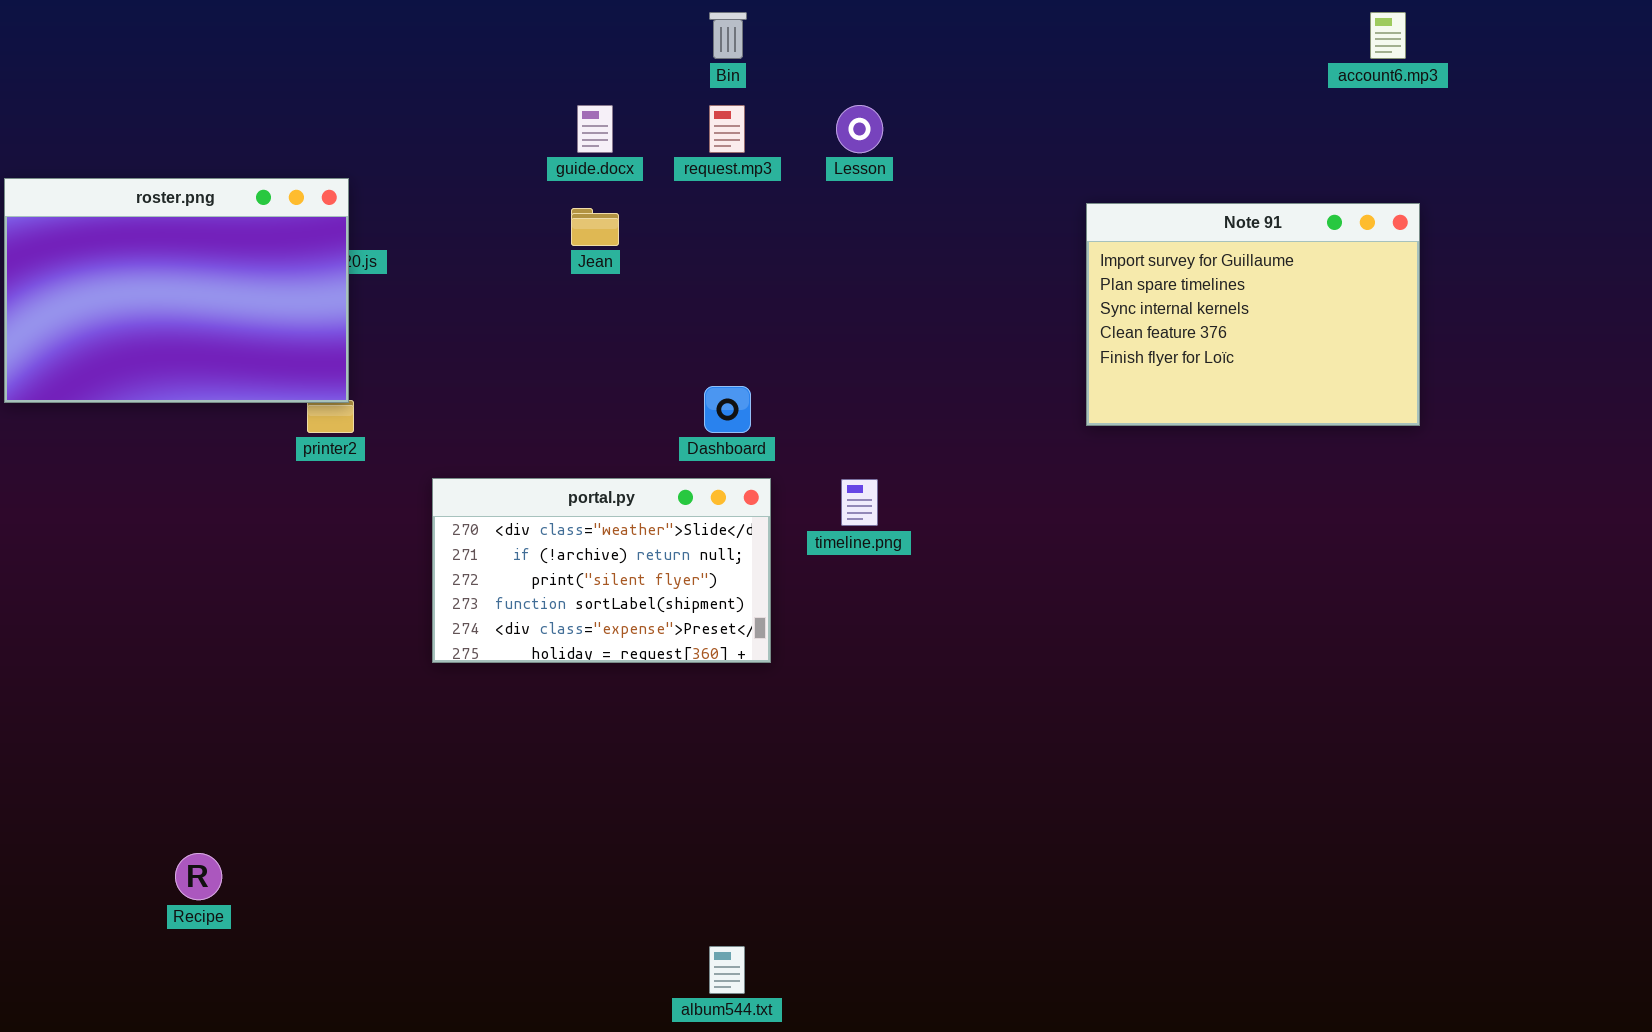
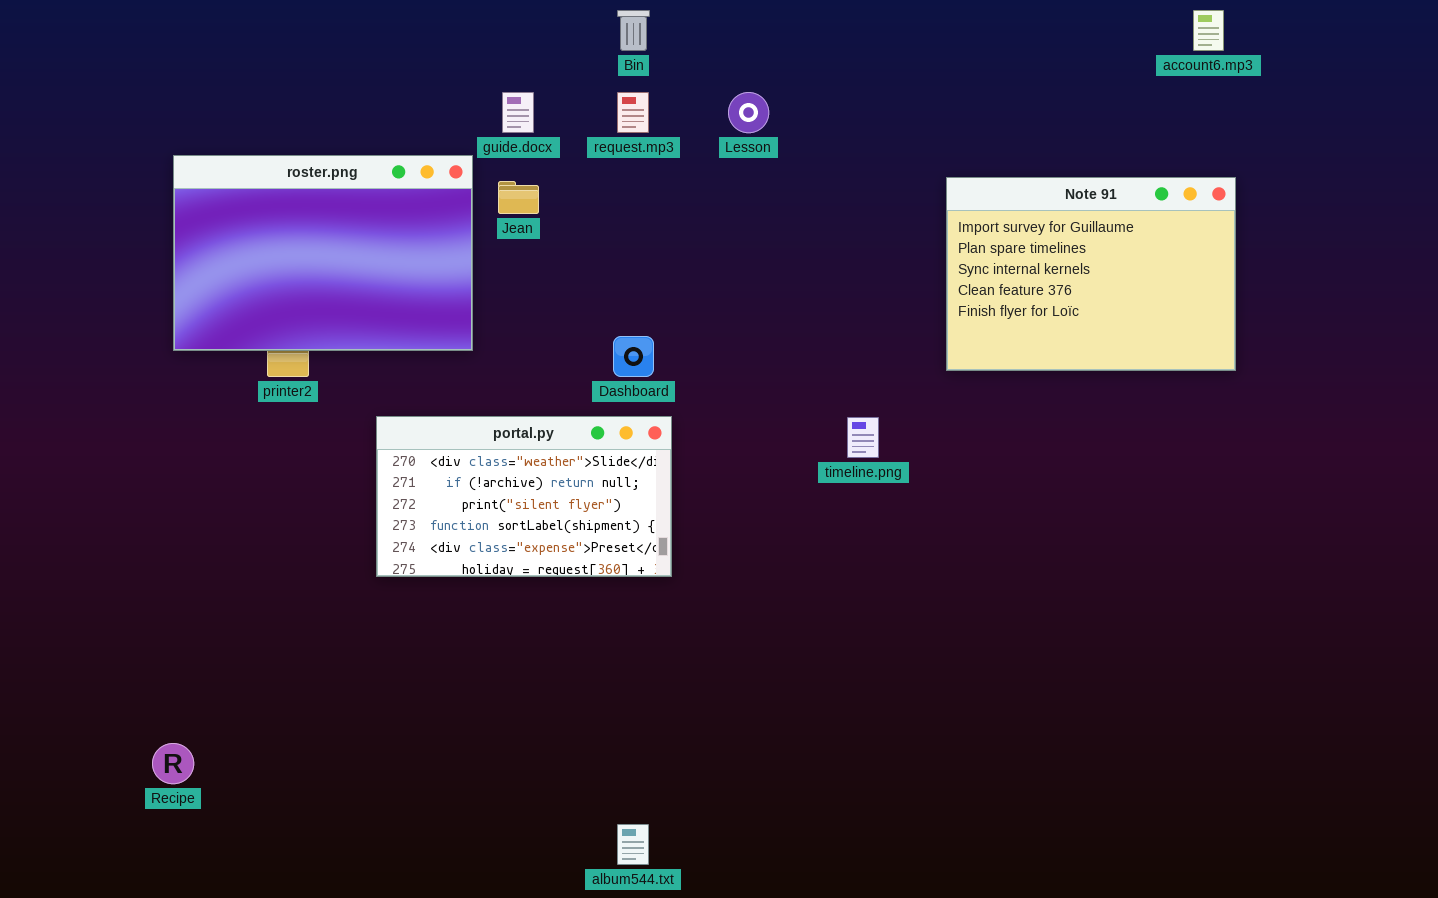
roster.png: [4,178,349,403] -> [173,155,473,351], moved
timeline.png: [841,479,878,526] -> [847,417,879,458], moved

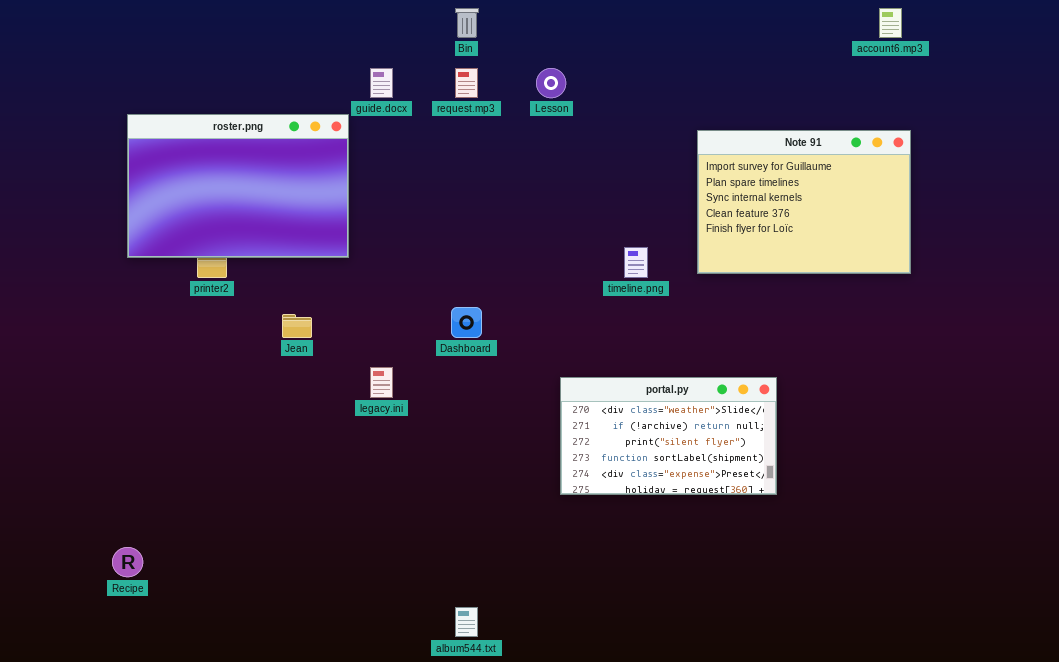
Jean: [498,181,539,214] -> [282,314,312,338], moved
Dashboard: [613,336,654,377] -> [451,307,482,338], moved
portal.py: [376,416,672,577] -> [560,377,777,495], moved
timeline.png: [847,417,879,458] -> [624,247,648,278], moved

